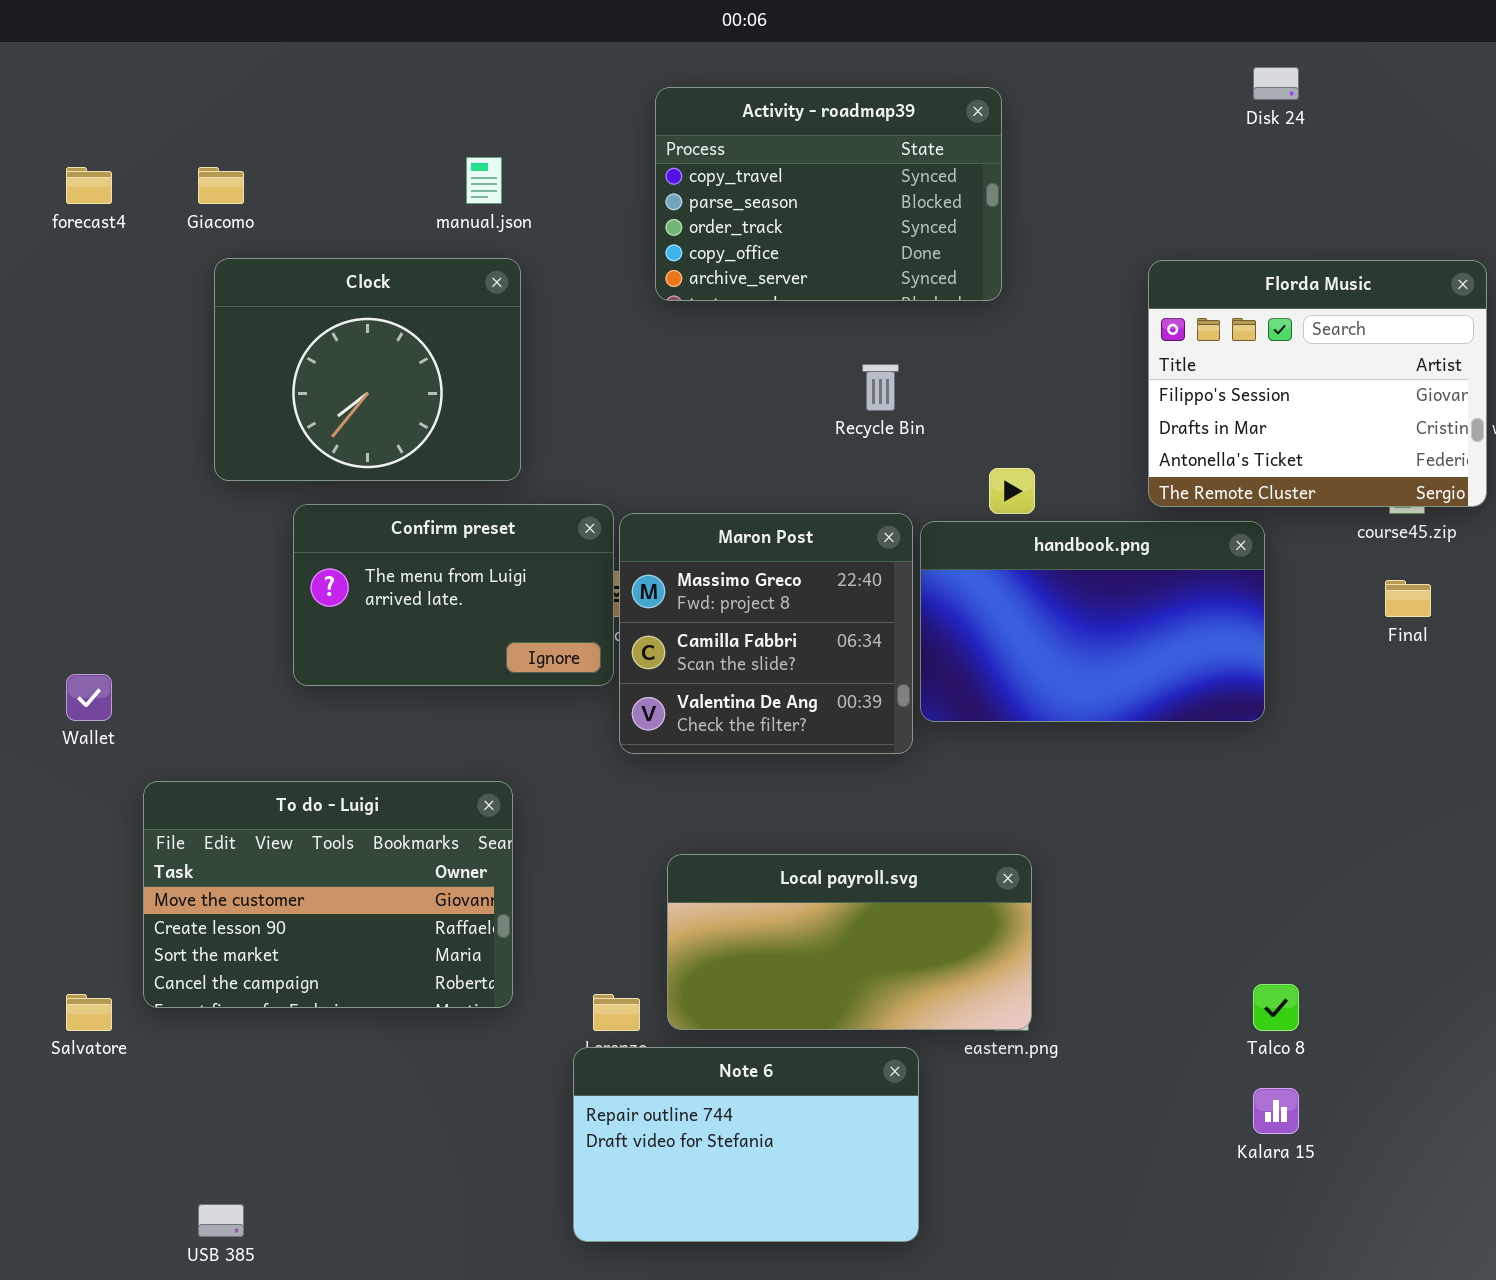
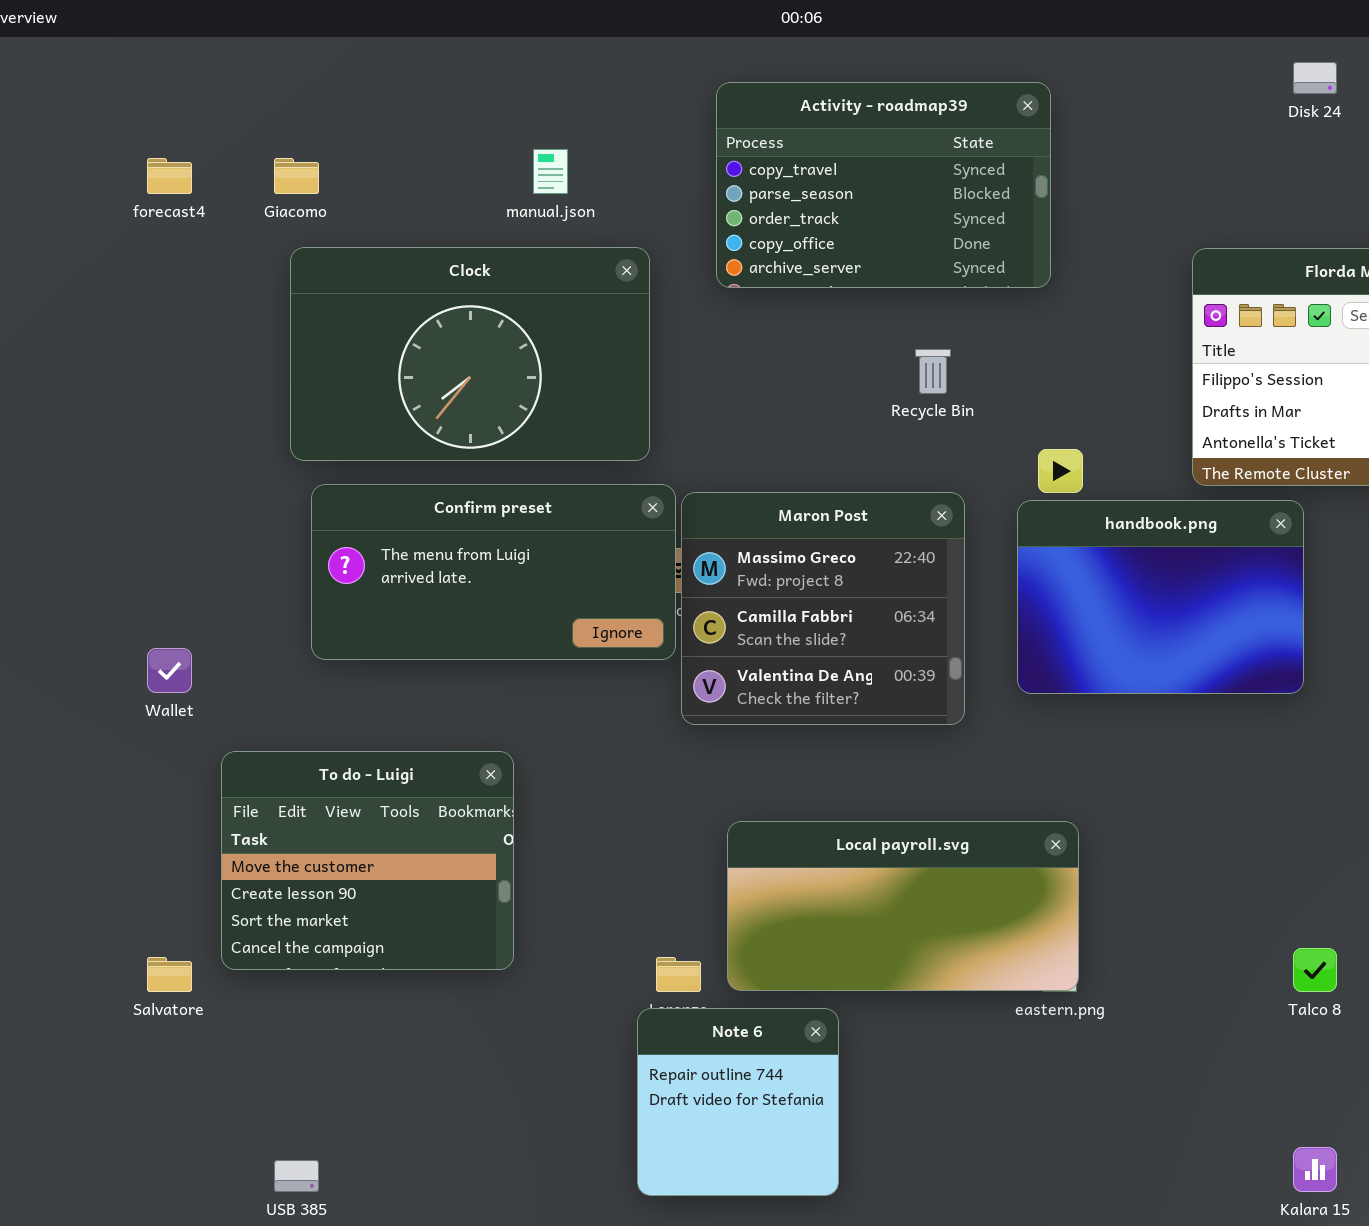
Clock: [214,258,521,481] -> [290,247,650,461], resized
Confirm preset: [293,504,614,686] -> [311,484,676,660], resized
handbook.png: [920,521,1265,722] -> [1017,500,1304,694], resized
To do - Luigi: [143,781,513,1008] -> [221,751,514,970], resized
Note 6: [573,1047,919,1242] -> [637,1008,839,1196], resized
Kalara 15: [1253,1088,1299,1134] -> [1293,1147,1337,1192], moved

